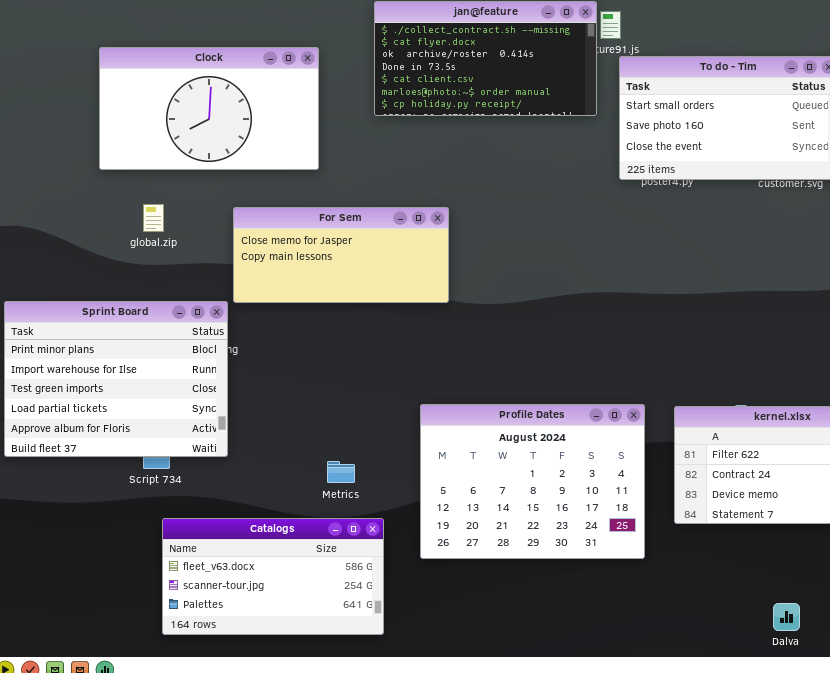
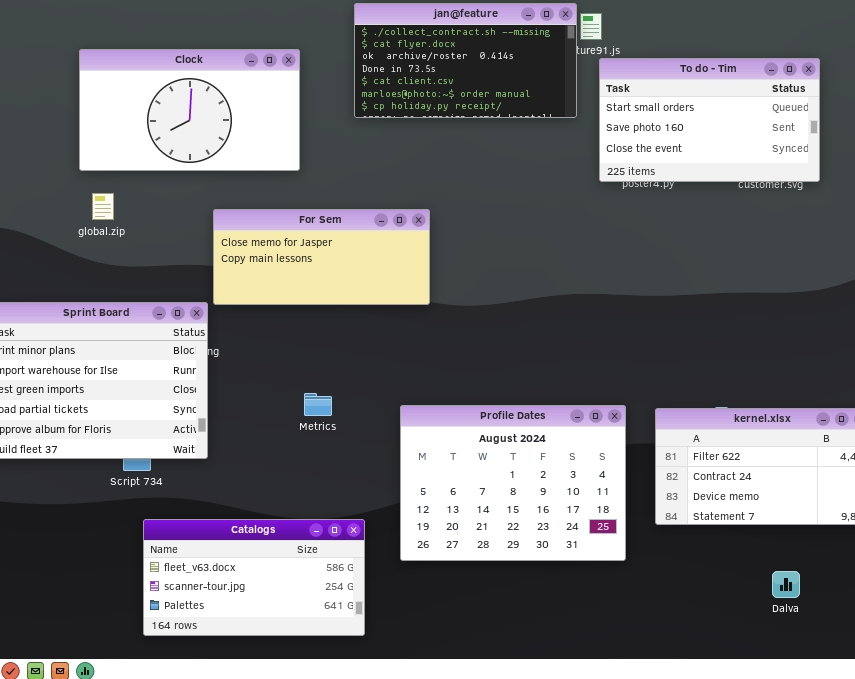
global.zip: [143,204,164,232] -> [92,193,114,220], moved
Metrics: [327,461,355,483] -> [304,393,332,416], moved
Dalva: [773,603,800,631] -> [772,571,800,598], moved

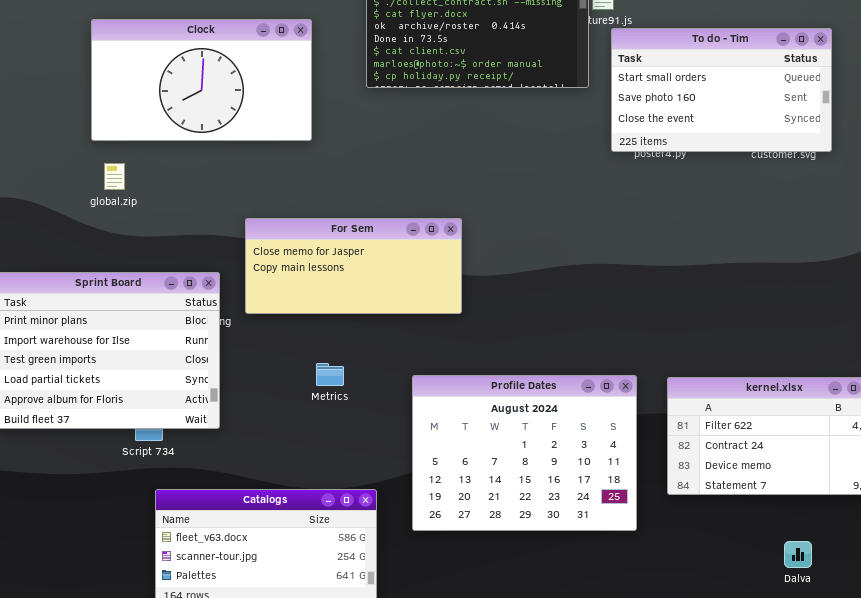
For Sem: [213,209,430,305] -> [245,218,462,314], moved

